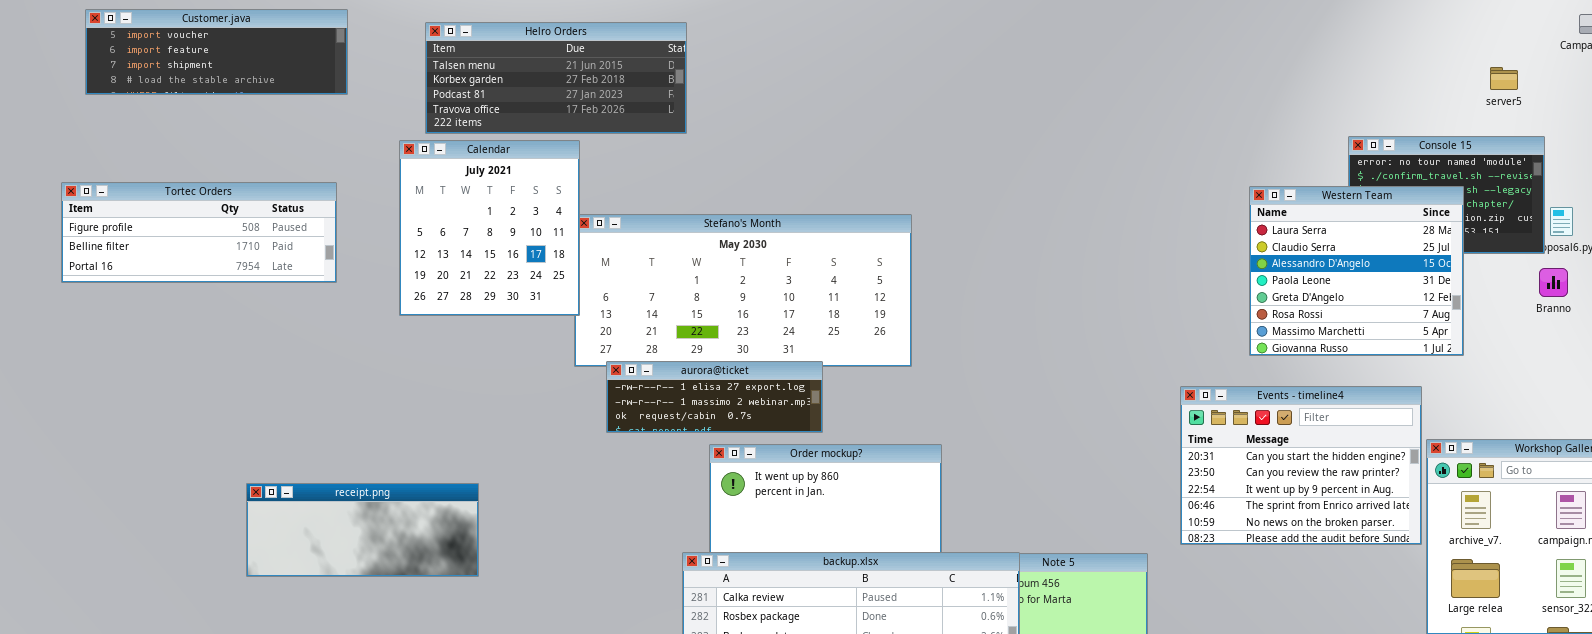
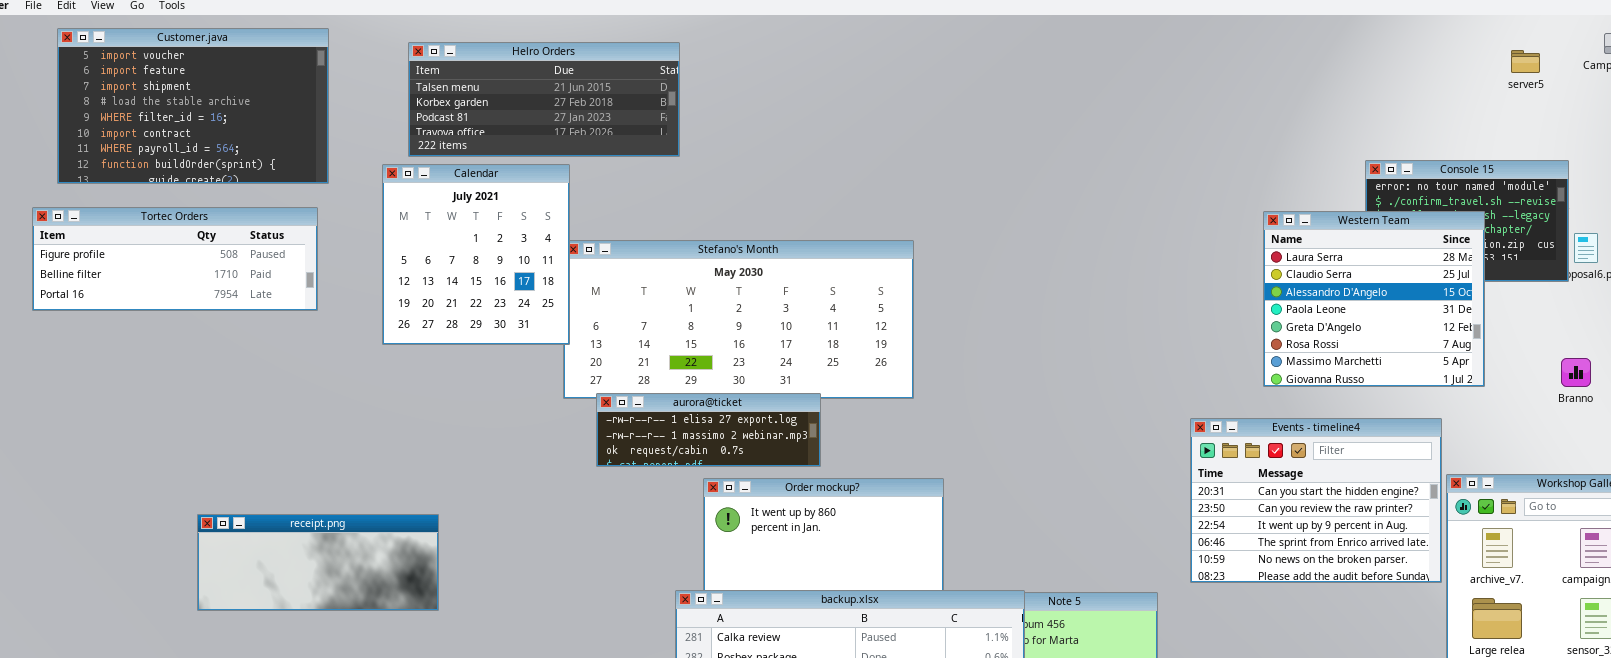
Customer.java: [85,9,348,95] -> [57,28,329,184], resized
server5: [1490,67,1518,90] -> [1511,50,1540,73], moved
Branno: [1539,268,1568,297] -> [1561,358,1591,387], moved
receipt.png: [246,483,479,577] -> [197,514,439,611], moved

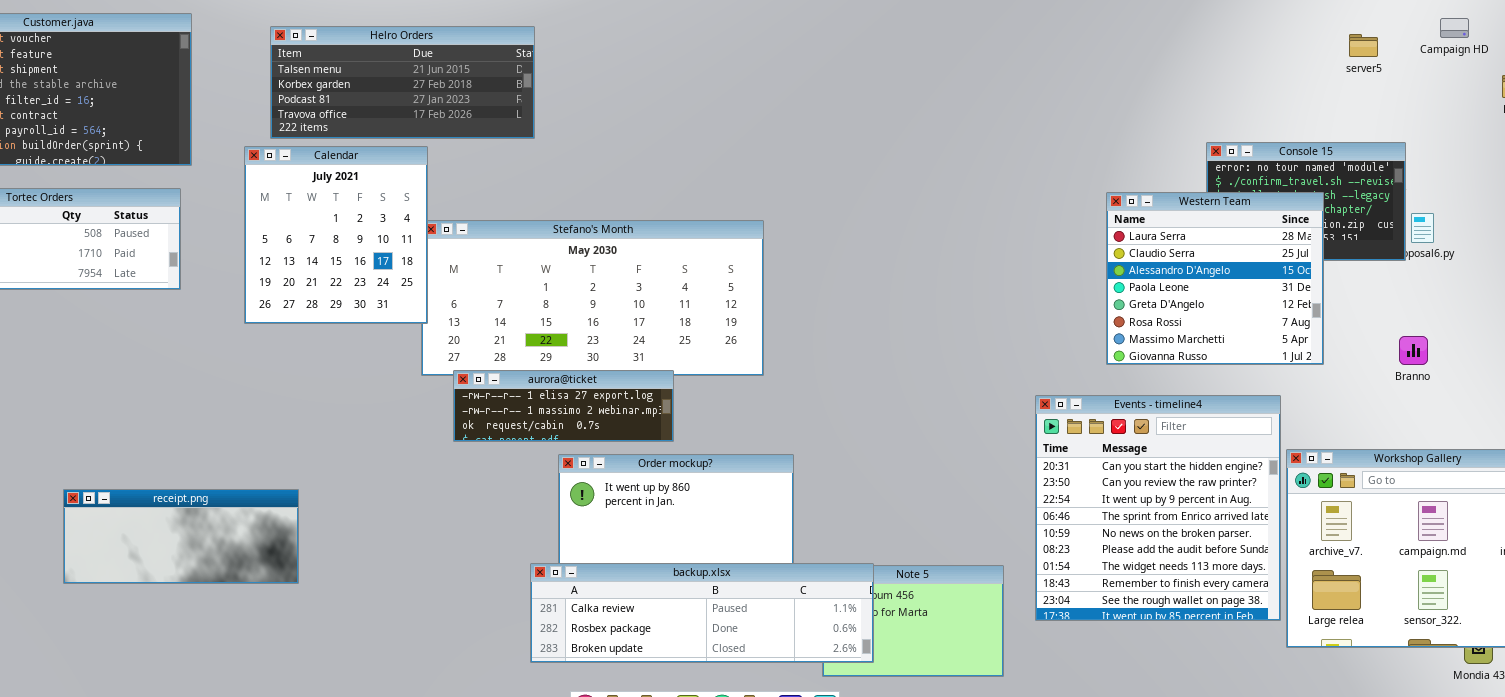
Events - timeline4: [1190,418,1442,583] -> [1035,395,1281,621], resized

